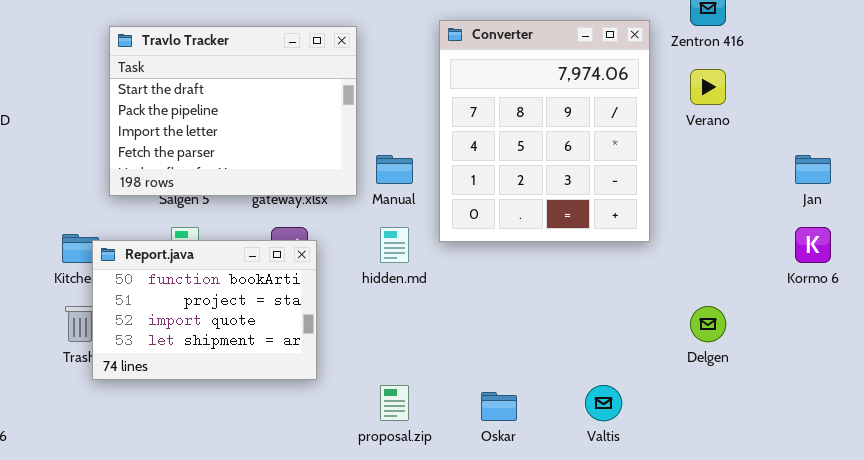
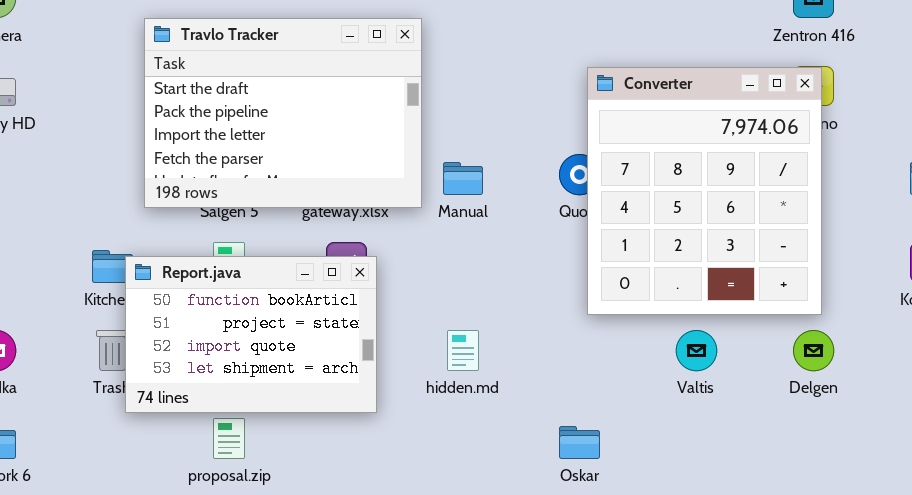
Converter: [439,20,650,242] -> [587,67,822,315], moved
hidden.md: [380,227,409,263] -> [447,330,479,371], moved
proposal.zip: [380,385,409,421] -> [213,418,245,459], moved
Valtis: [585,385,622,421] -> [676,330,717,371], moved

